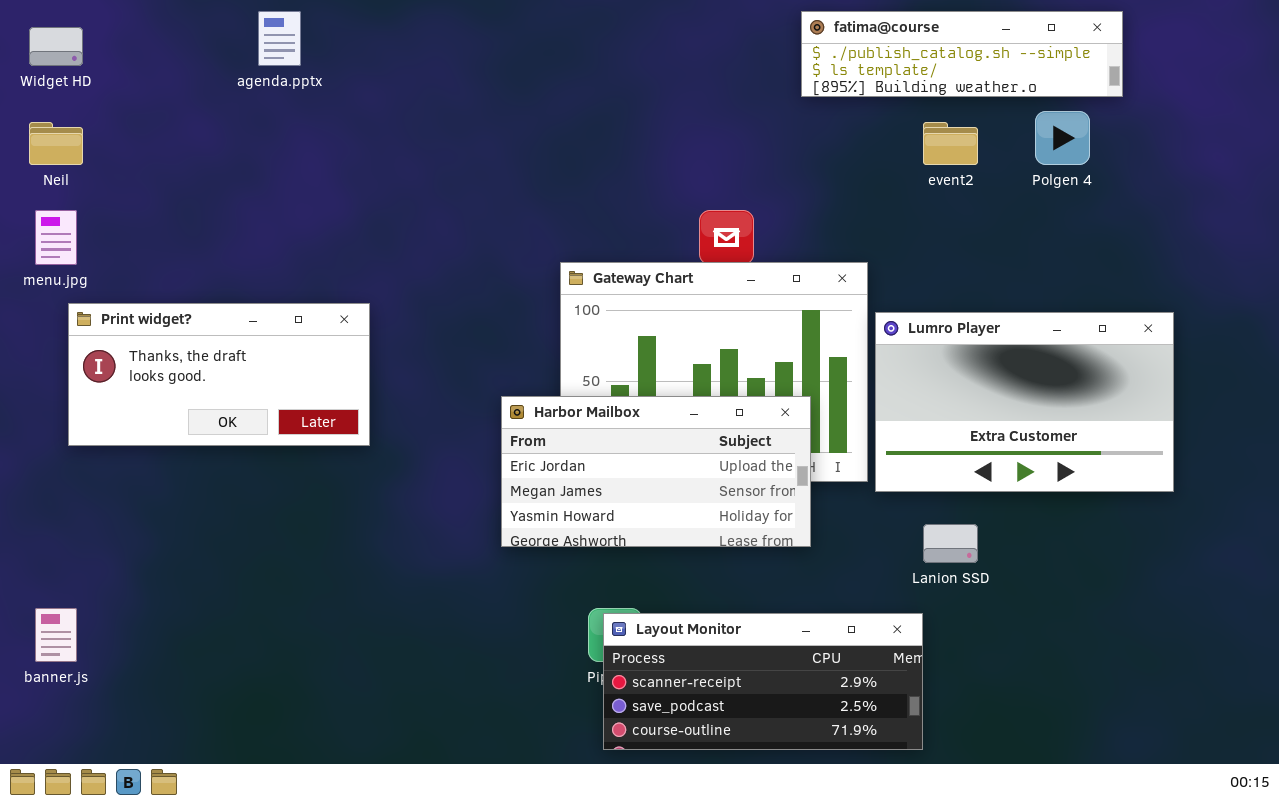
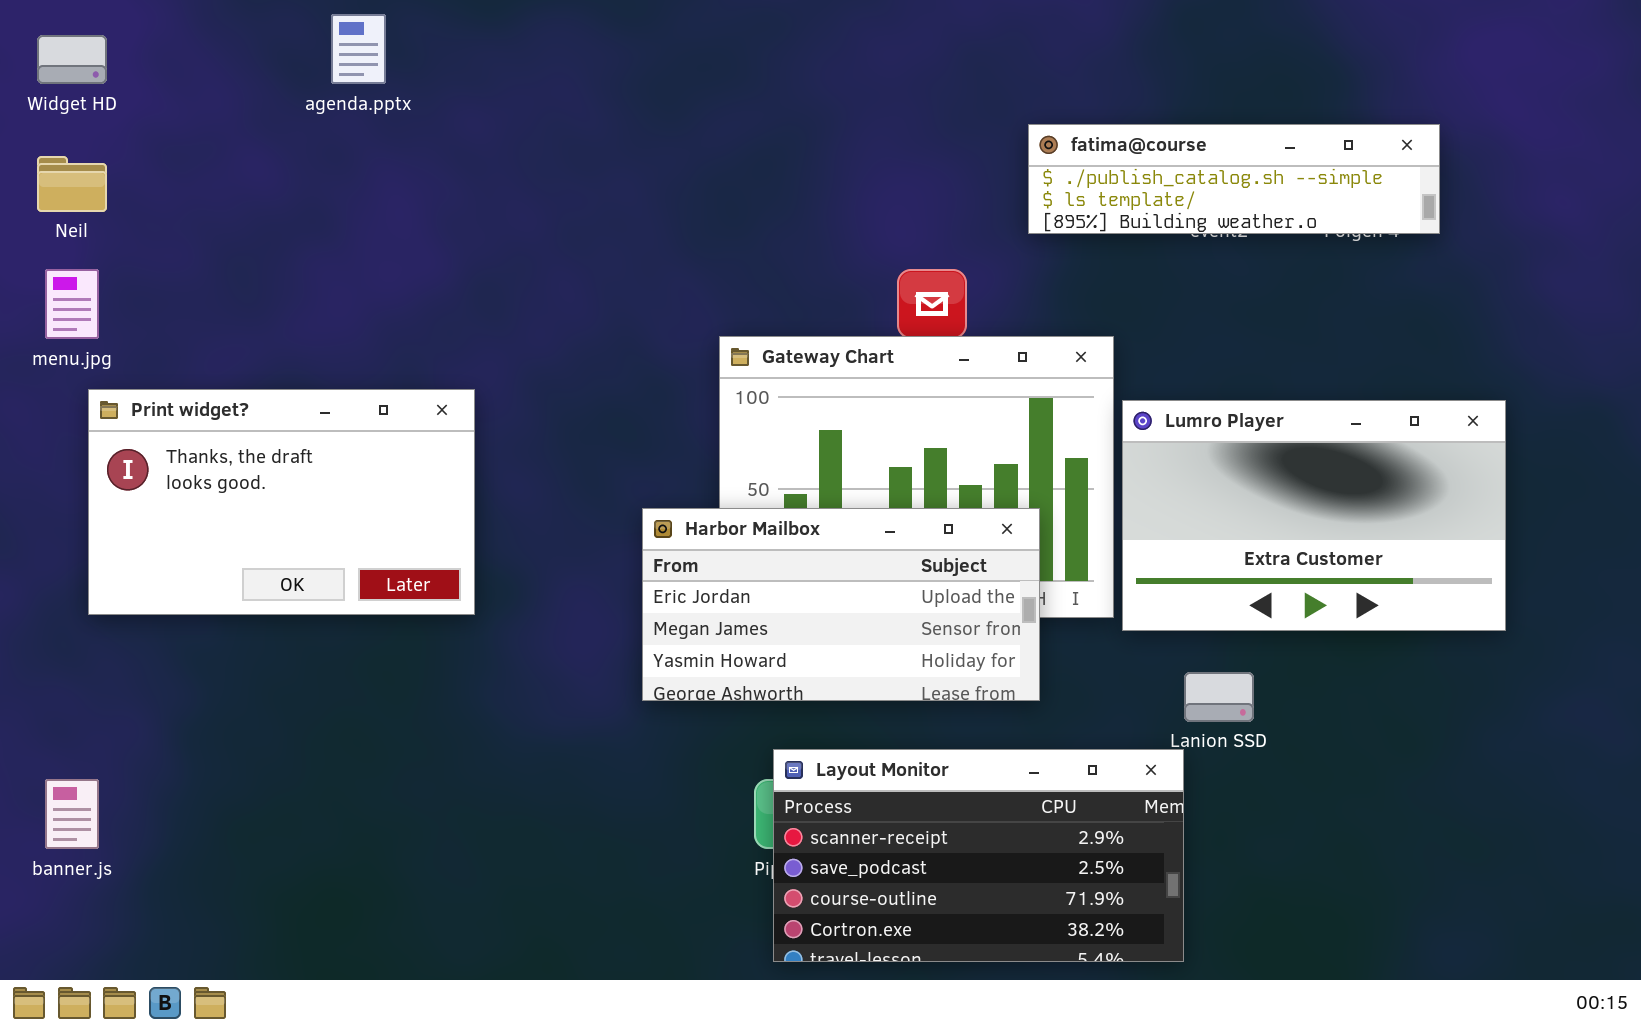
fatima@course: [801,11,1123,97] -> [1028,124,1440,234], moved
Print widget?: [68,303,370,446] -> [88,389,475,615], resized
Layout Monitor: [603,613,923,750] -> [773,749,1184,962], resized

